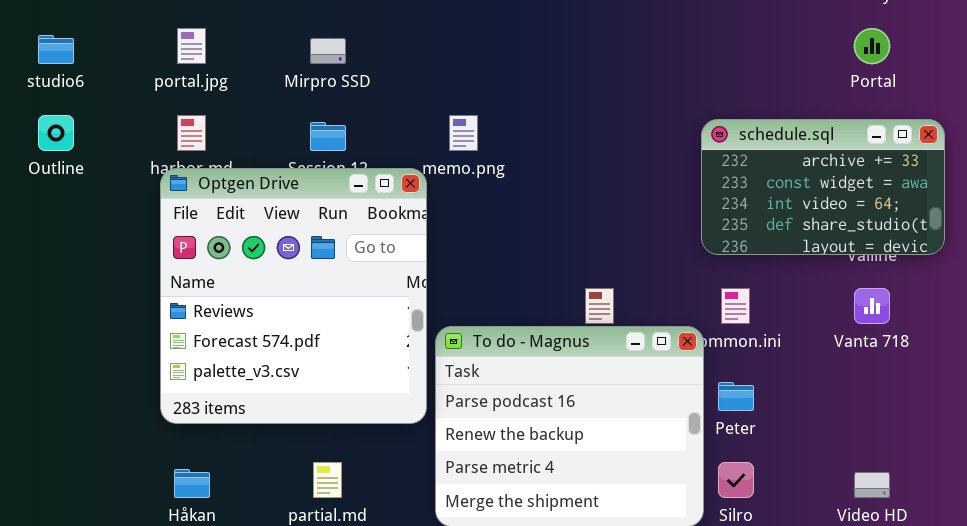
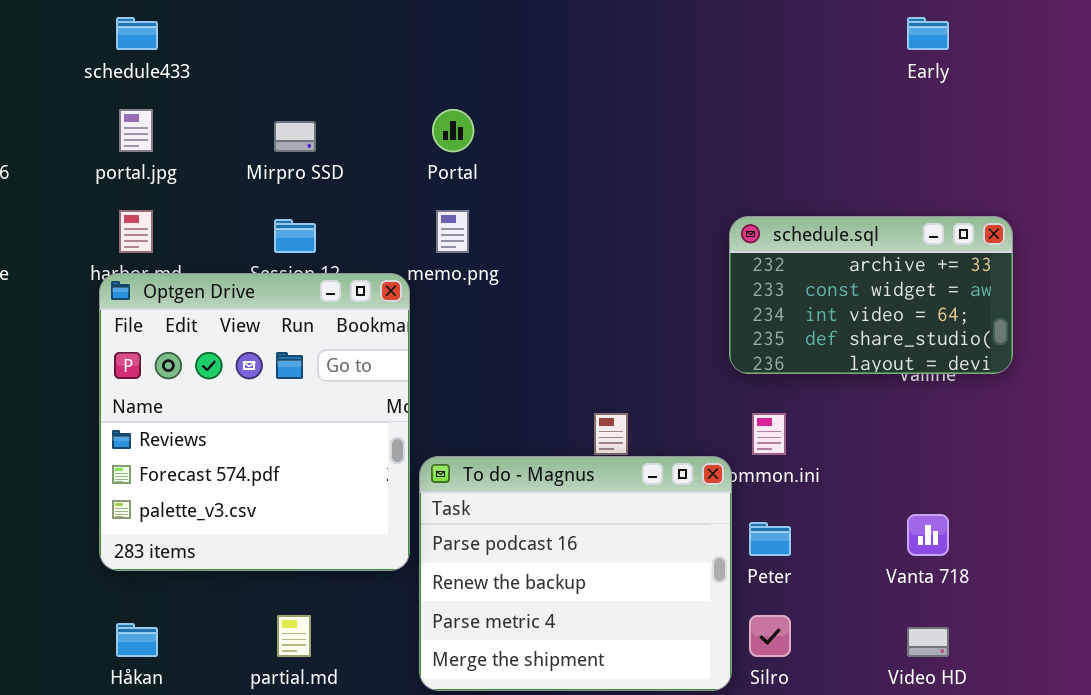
Portal: [854,28,890,64] -> [432,109,474,152], moved
Vanta 718: [854,288,890,324] -> [907,514,949,556], moved

